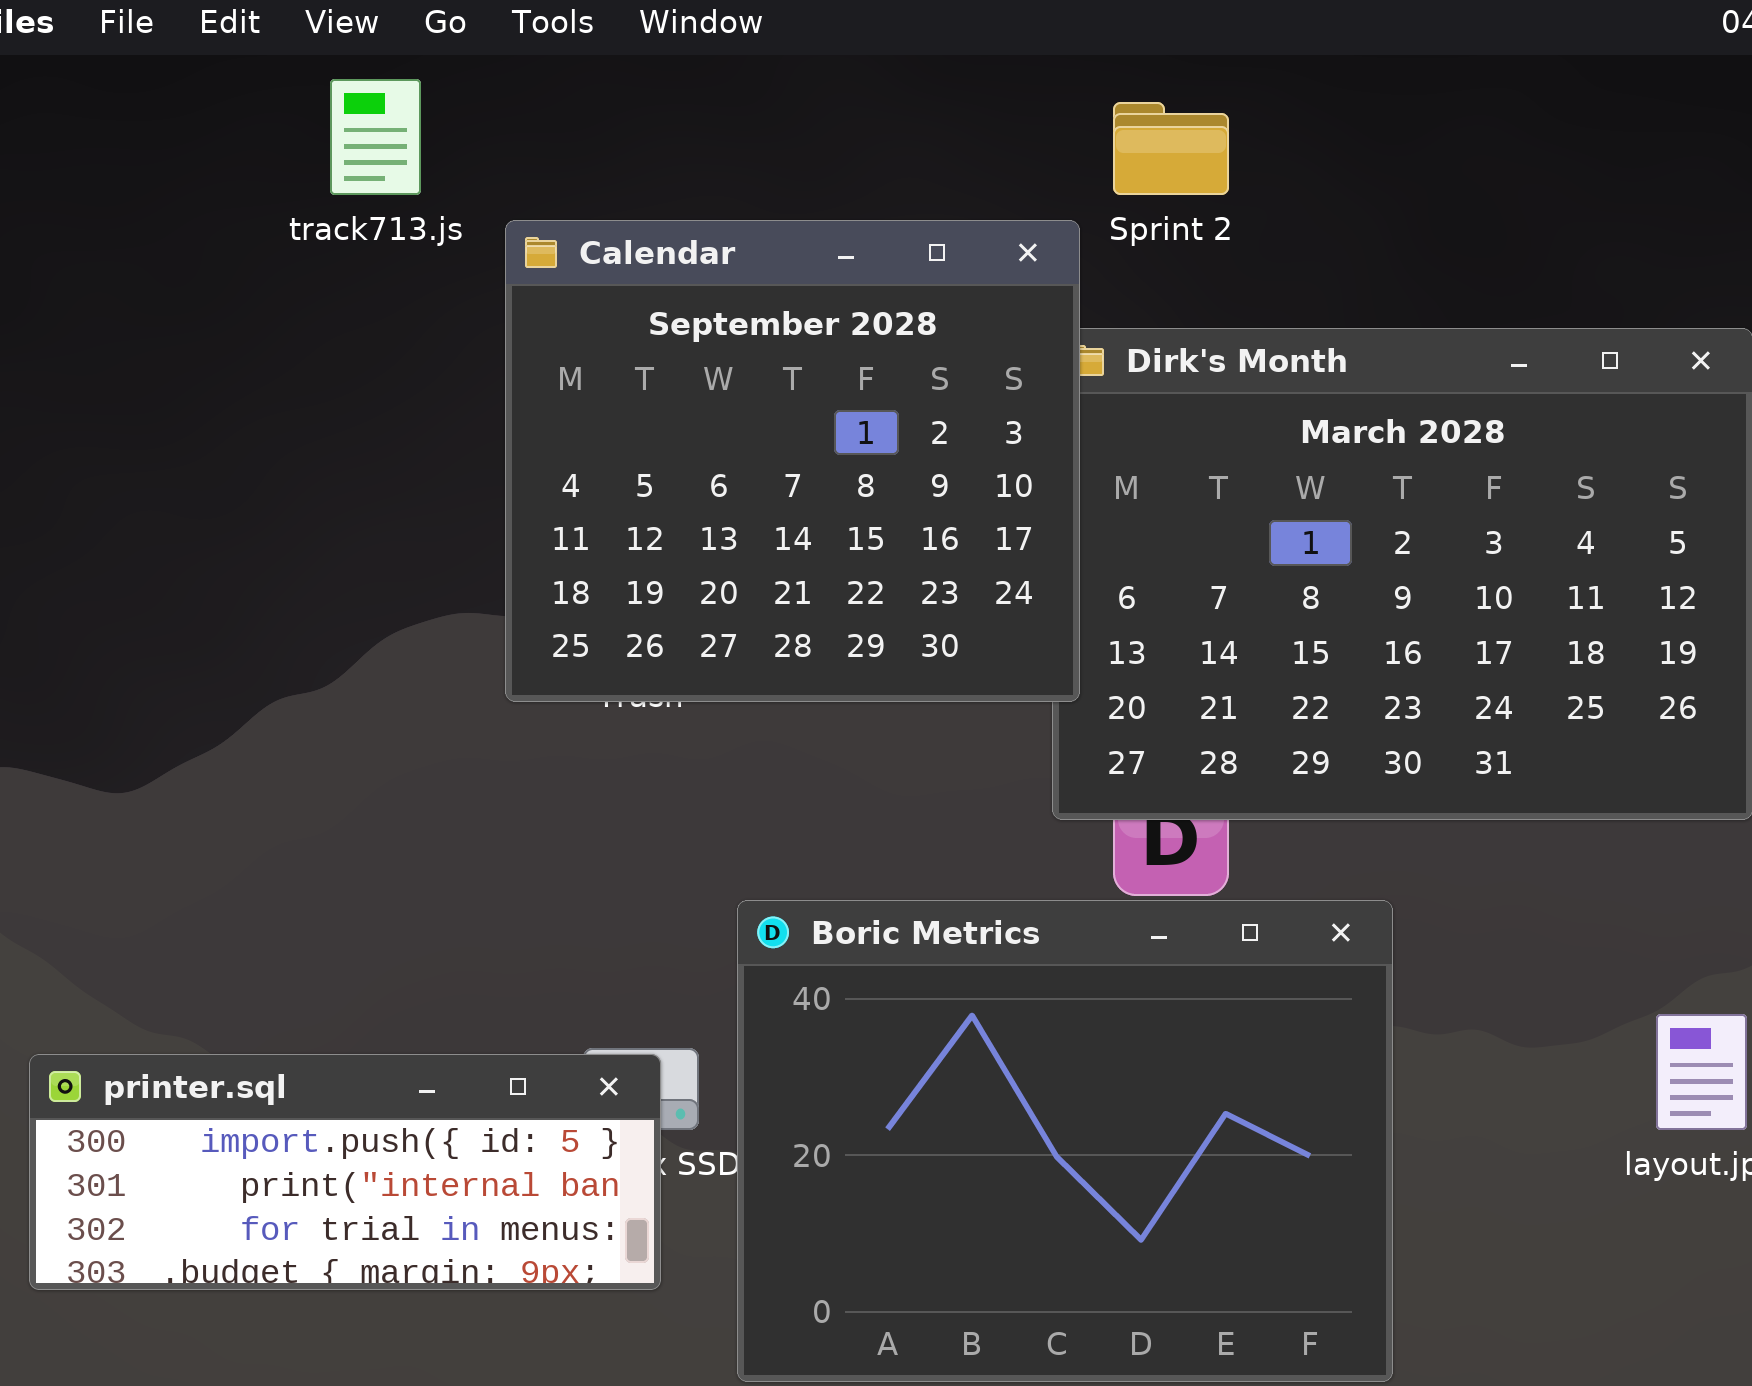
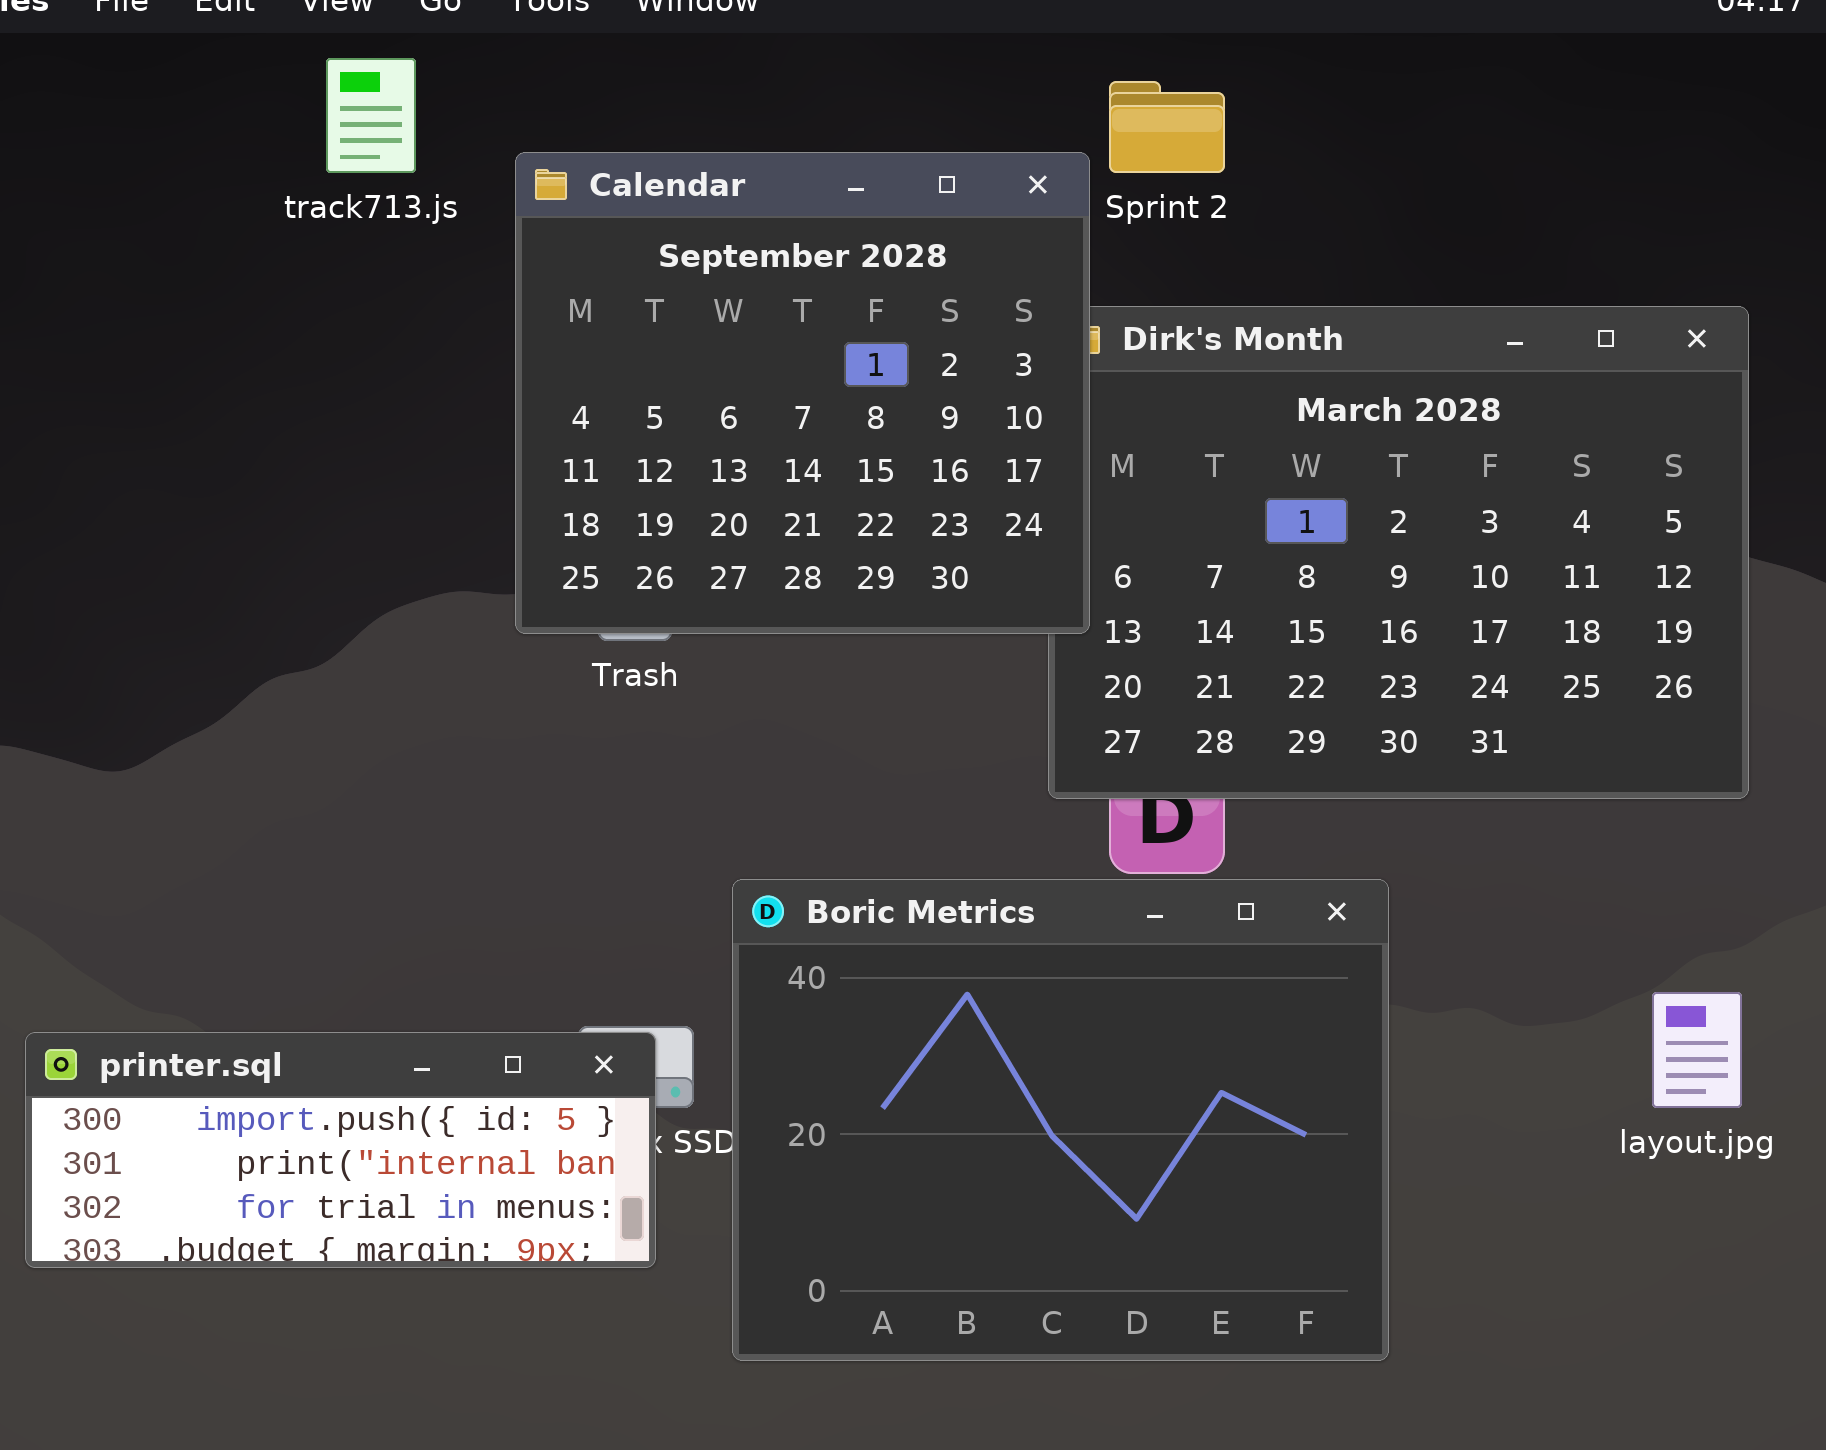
Calendar: [505,220,1080,702] -> [515,152,1090,634], moved

